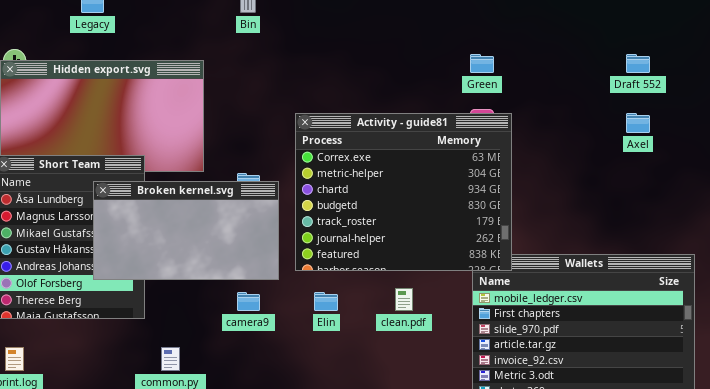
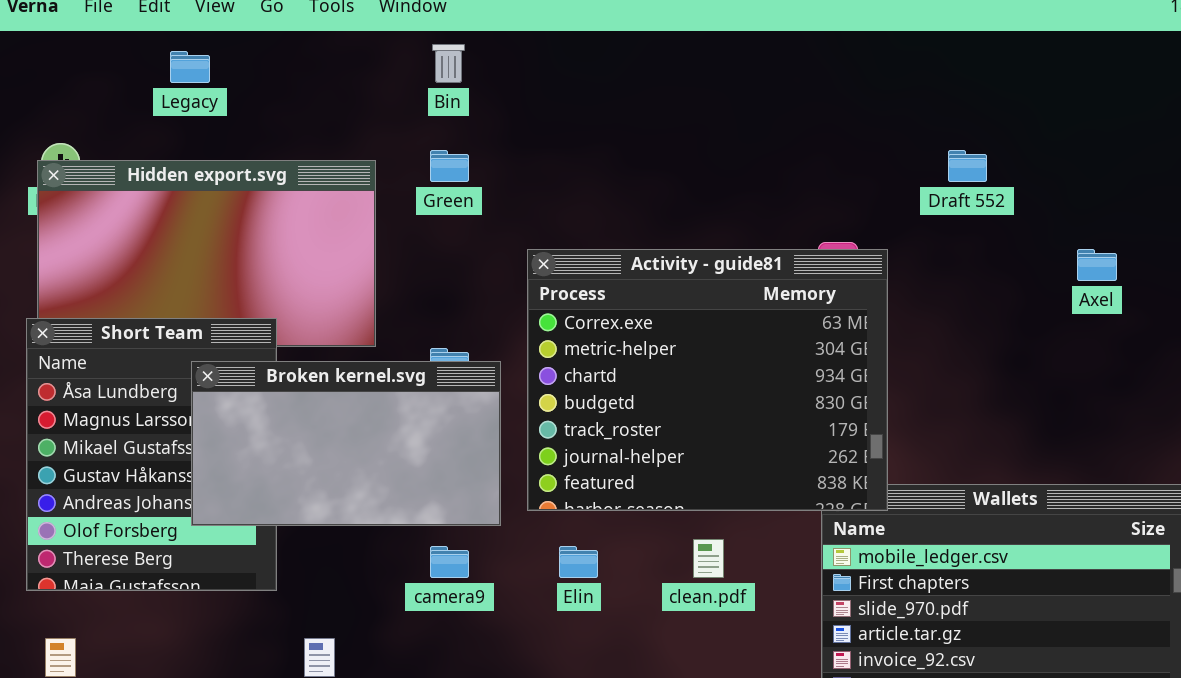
Green: [470,54,494,73] -> [430,150,469,182], moved
Draft 552: [626,54,650,73] -> [948,150,987,182], moved

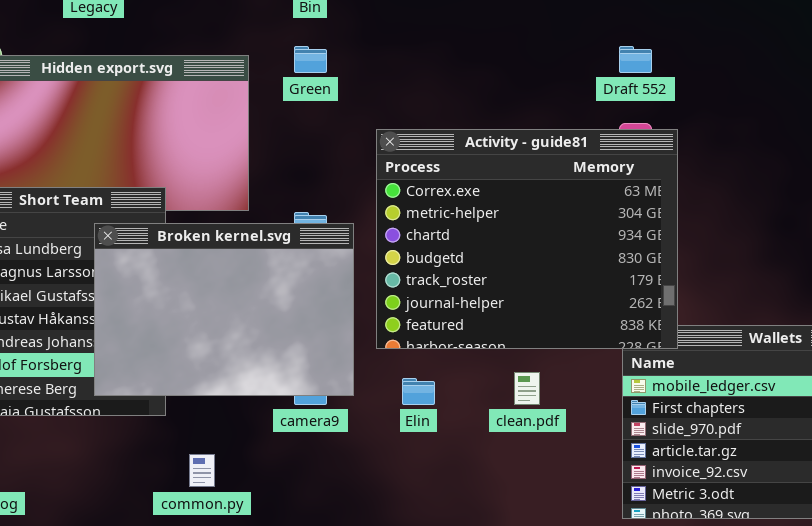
Draft 552: [948,150,987,182] -> [619,46,652,73], moved
Broken kernel.svg: [191,361,501,526] -> [94,223,354,396], resized

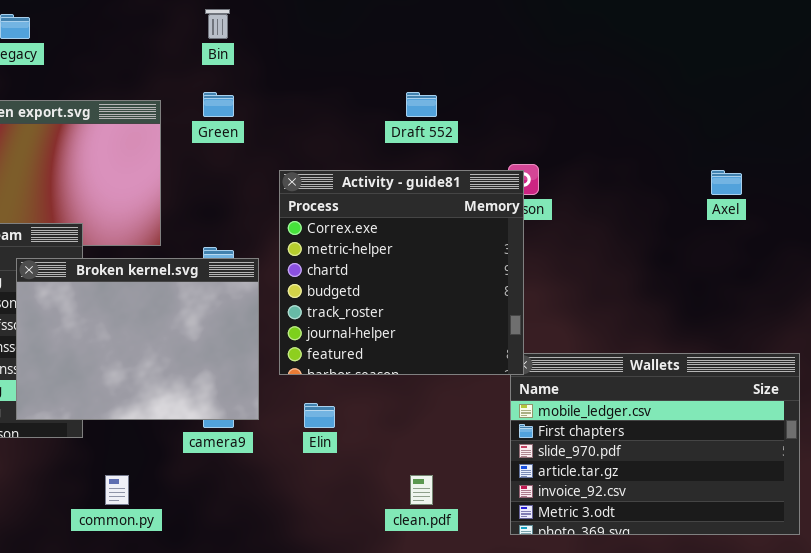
Draft 552: [619,46,652,73] -> [406,92,437,117], moved
Activity - guide81: [376,129,678,349] -> [279,170,524,375], resized
clean.pdf: [514,372,540,405] -> [410,475,433,505], moved

